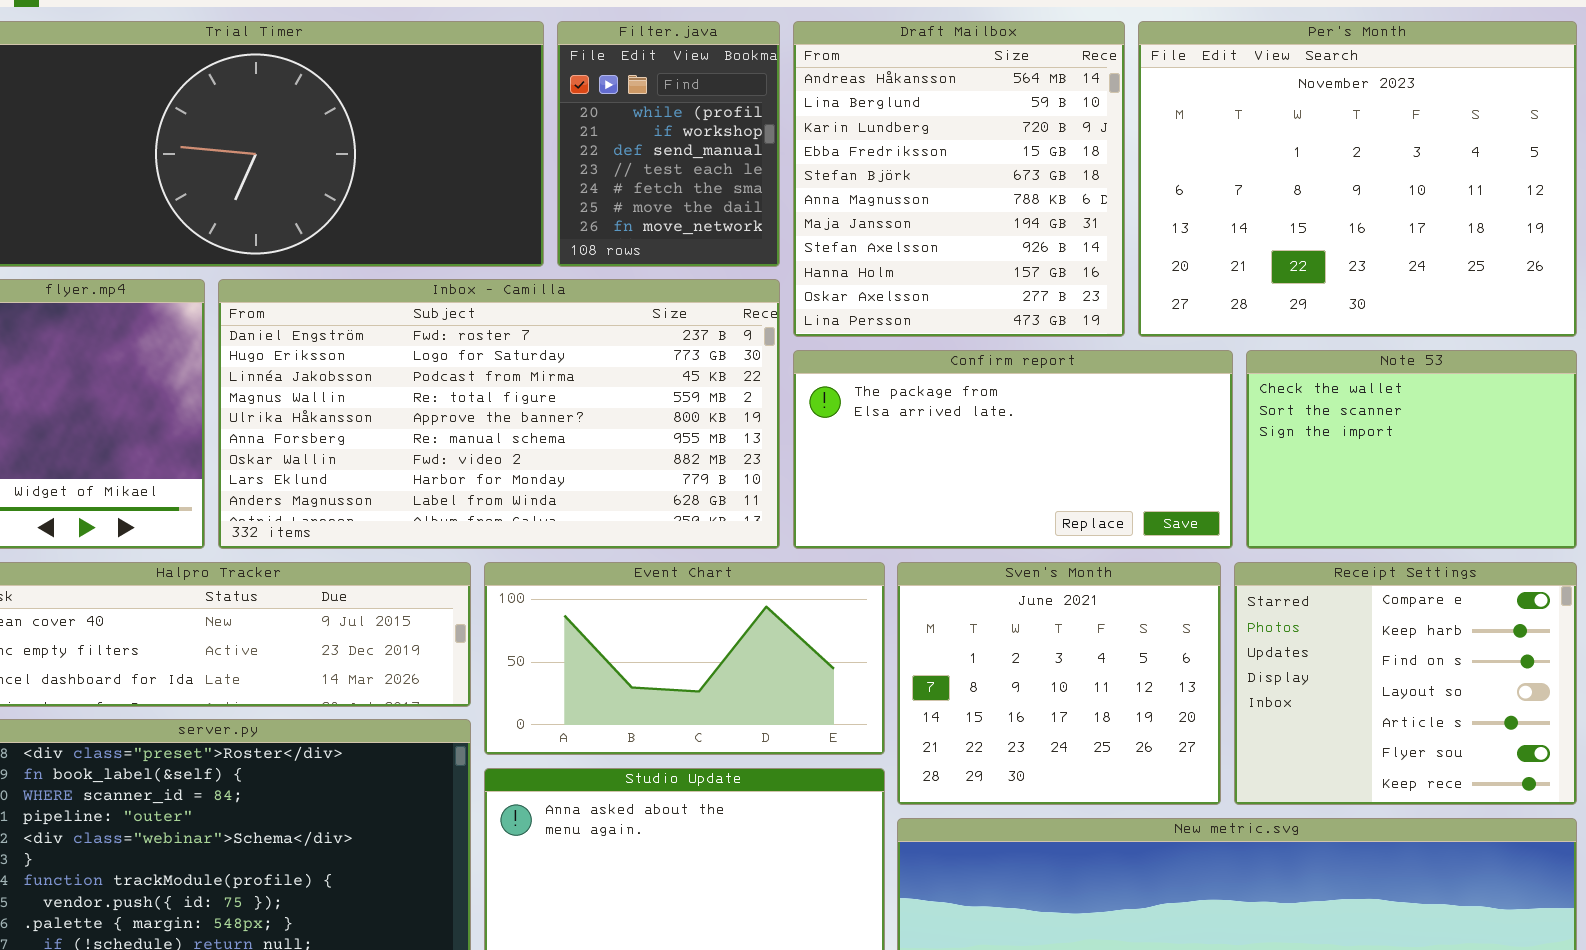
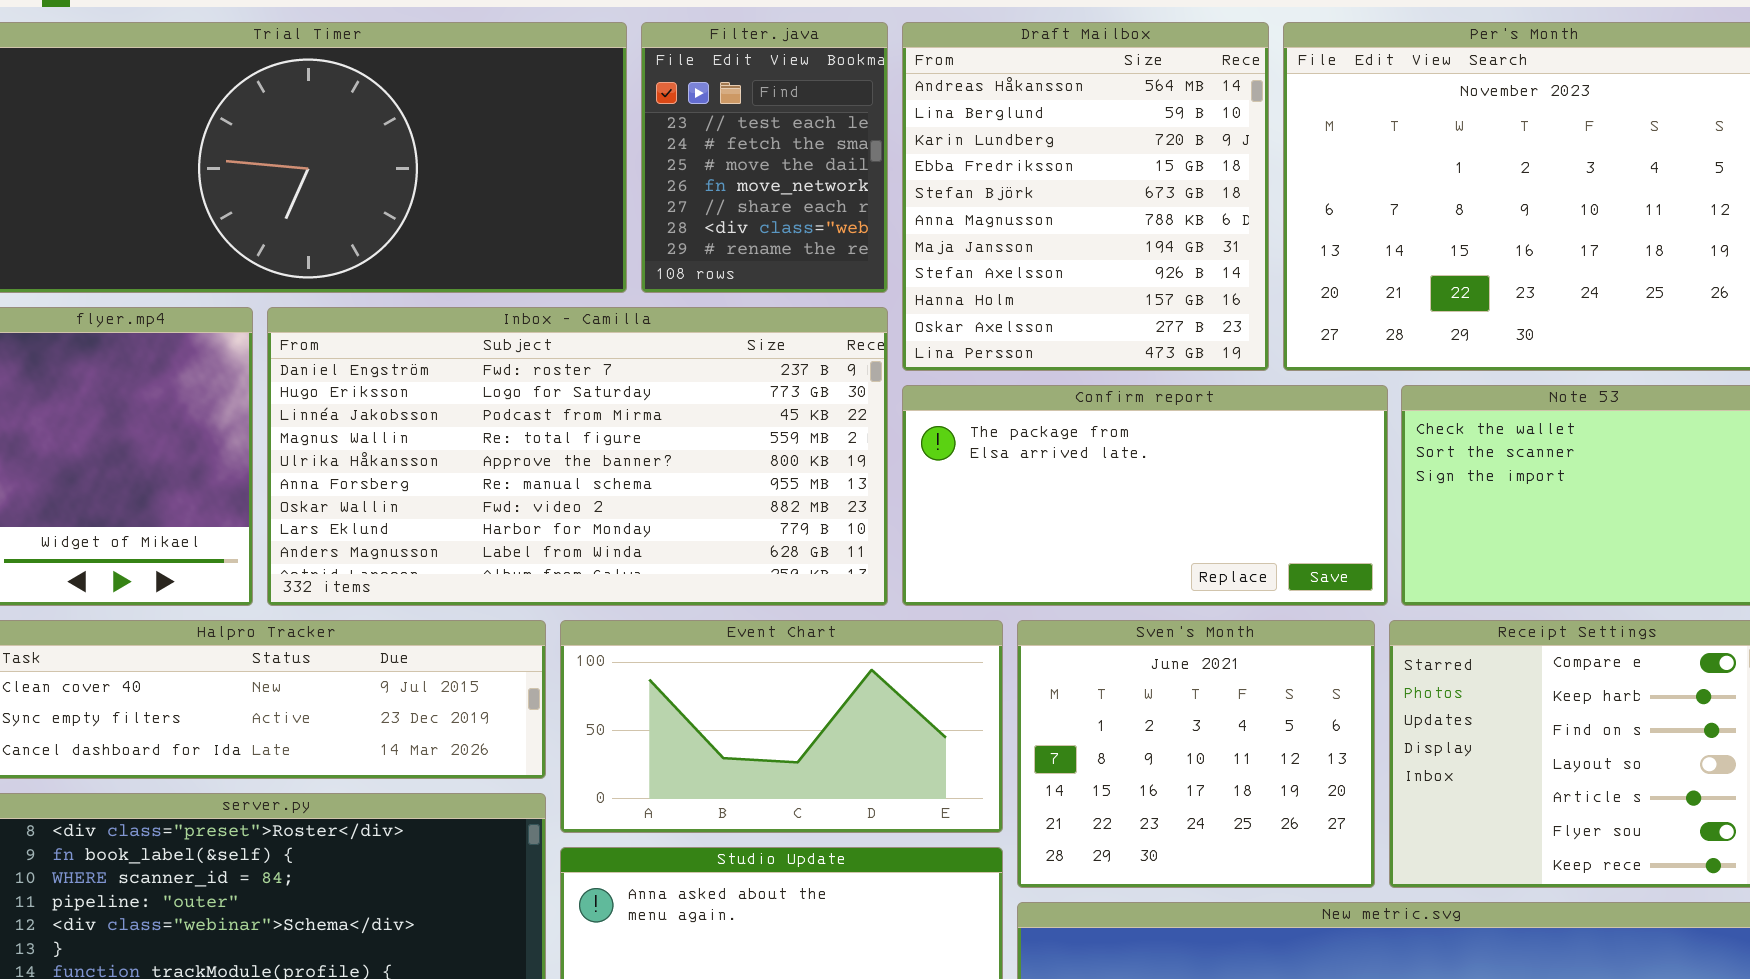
Filter.java: [557,21,780,267] -> [641,22,888,293], scrolled down 3 rows

